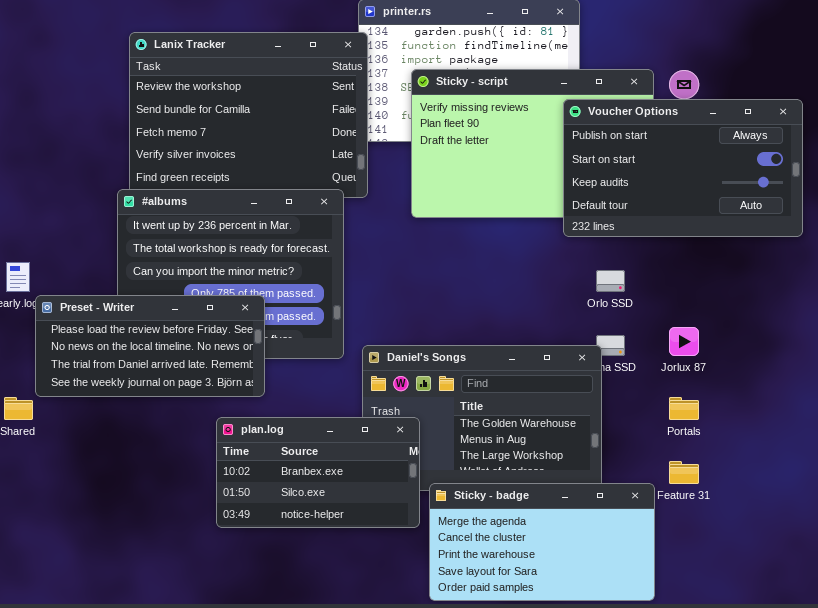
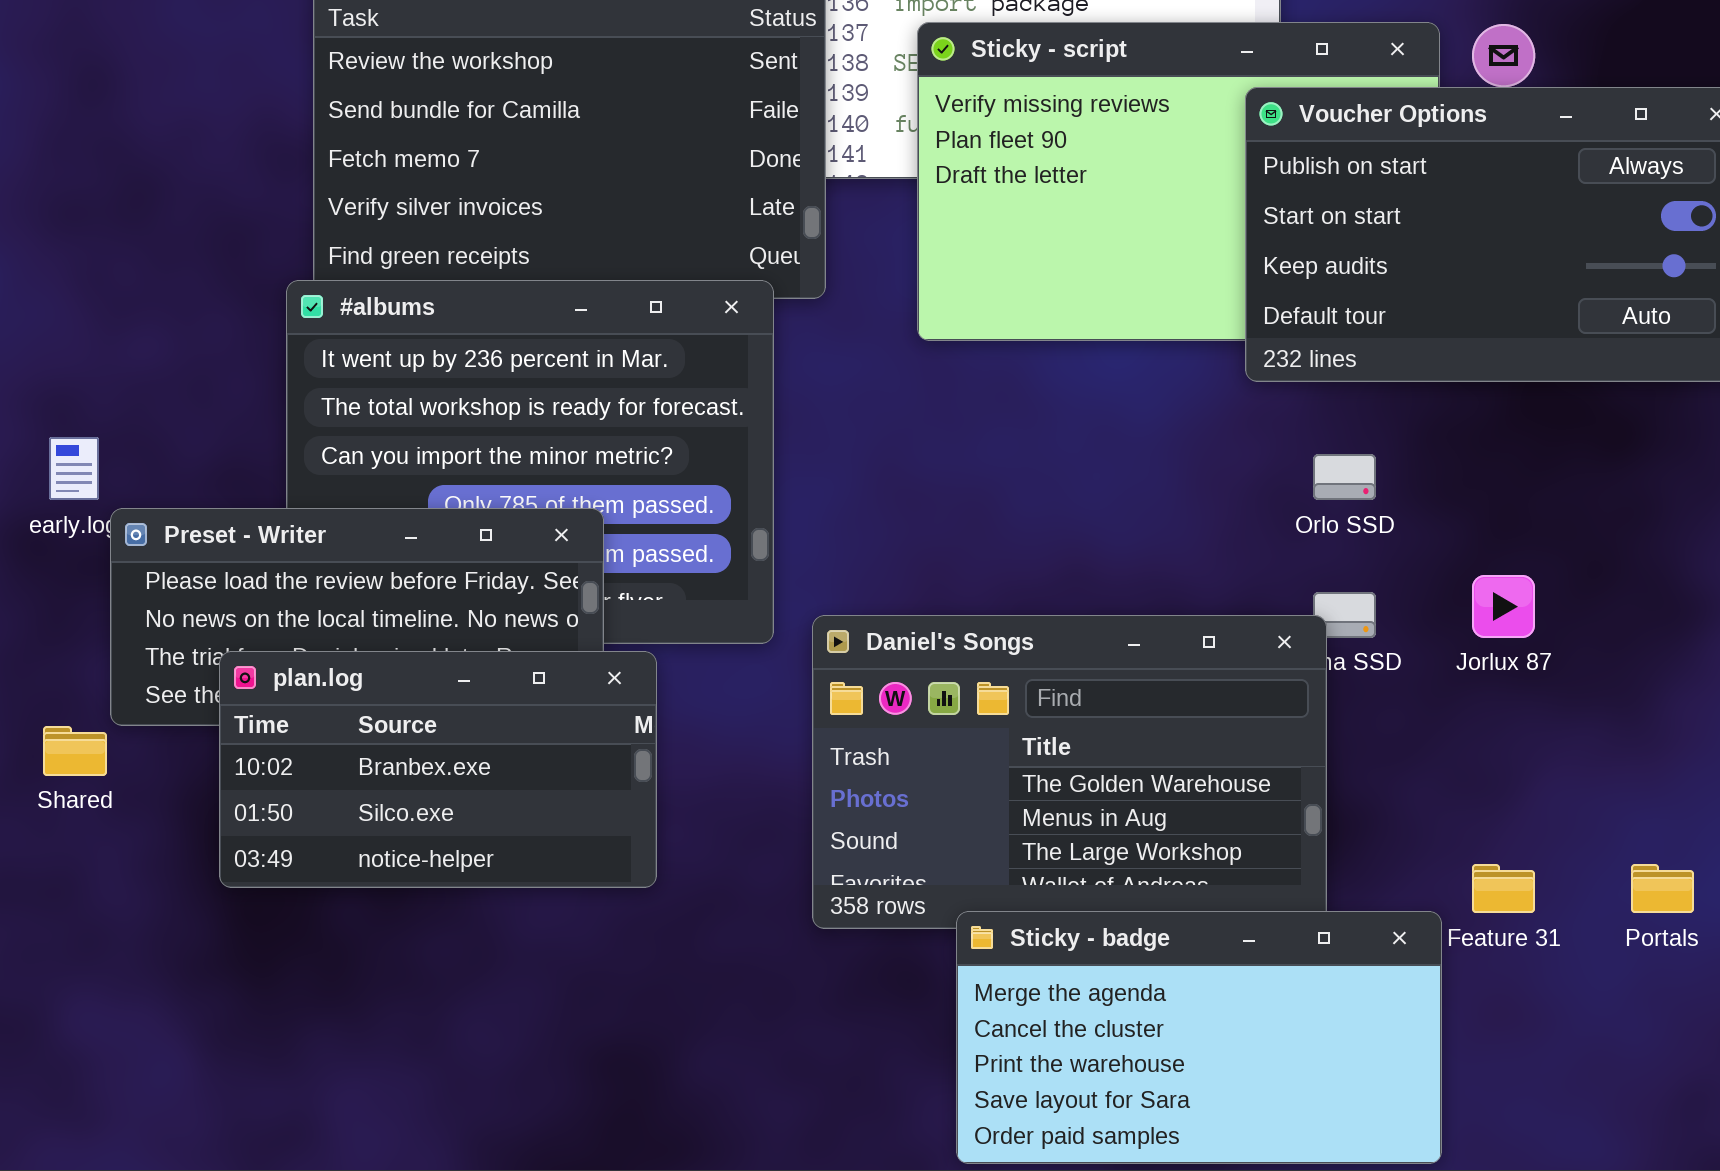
Portals: [669,397,699,420] -> [1631,864,1694,913], moved
plan.log: [216,417,420,528] -> [219,651,657,888], moved

